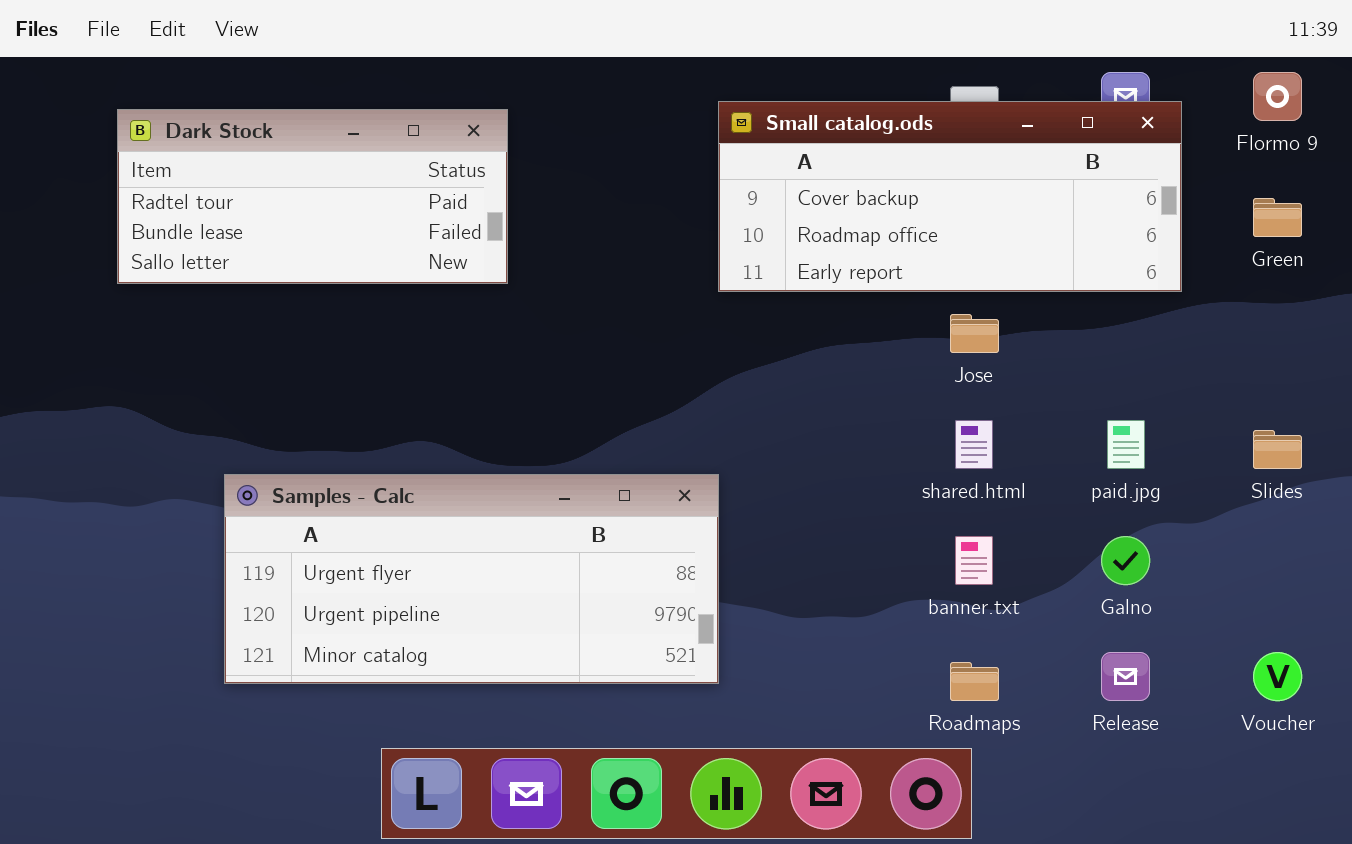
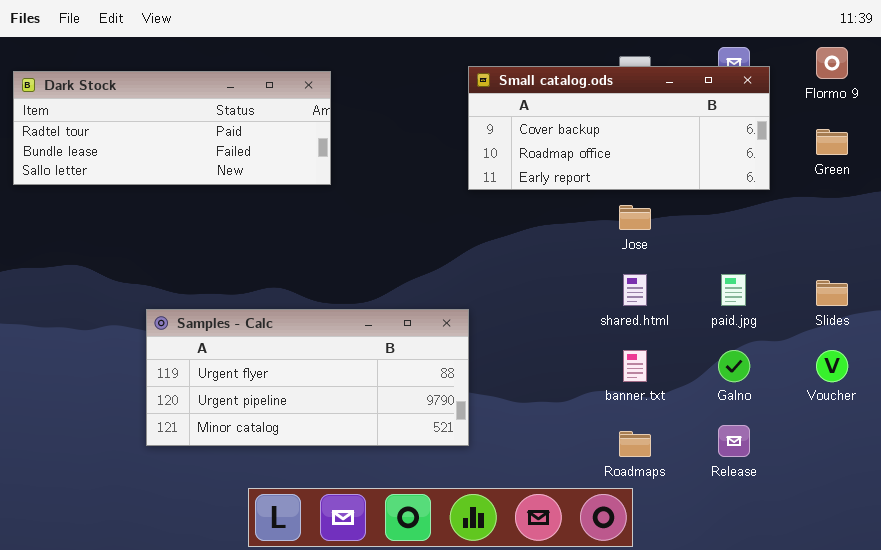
Dark Stock: [117,109,508,284] -> [13,71,331,185], resized
Voucher: [1253,652,1302,701] -> [816,350,848,382], moved

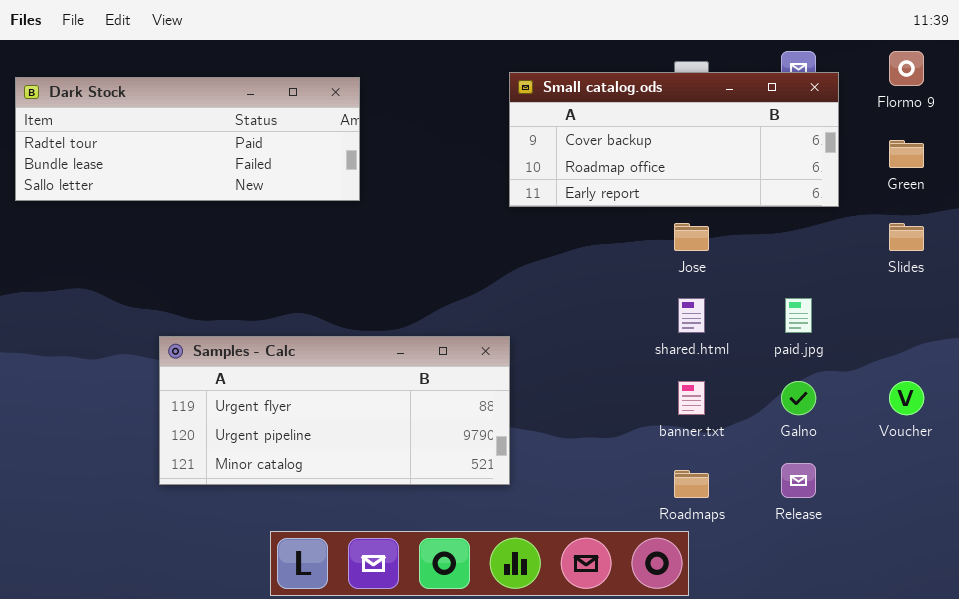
Slides: [816,280,848,306] -> [889,223,924,251], moved

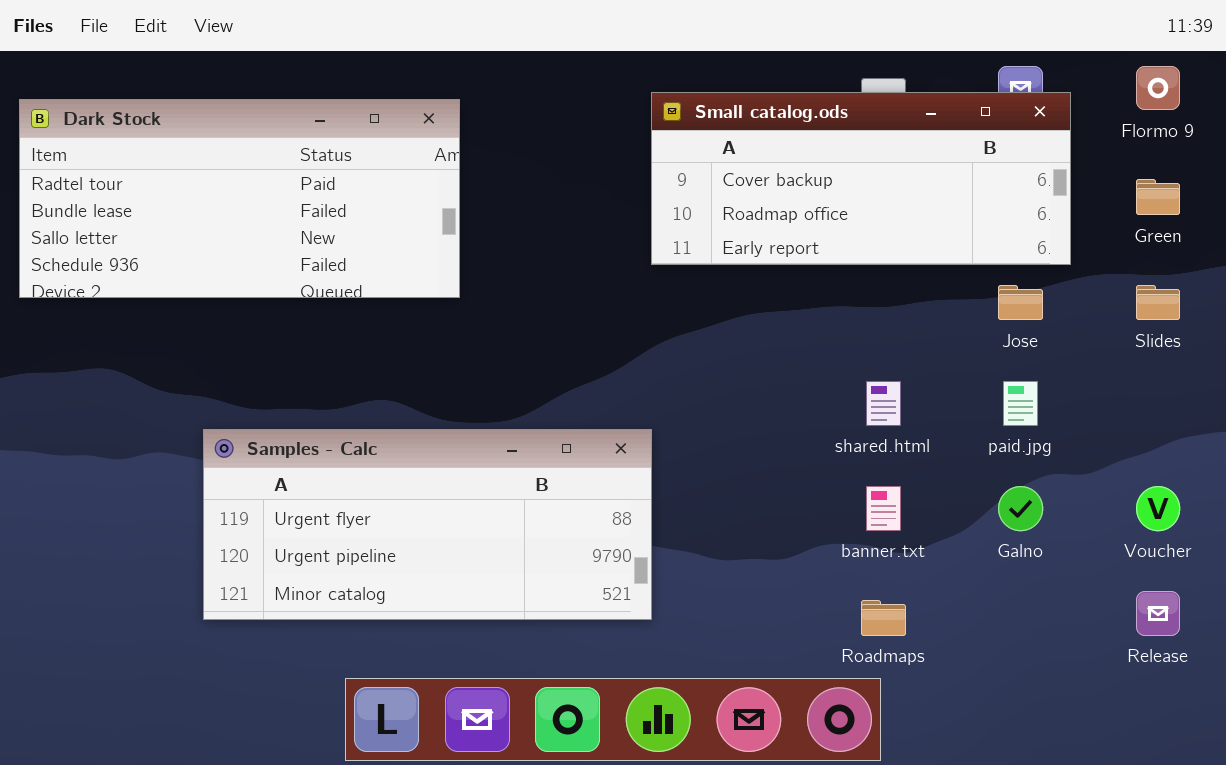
Dark Stock: [15,77,360,201] -> [19,99,460,298], resized
Jose: [674,223,709,251] -> [998,285,1043,320], moved
Release: [781,463,816,498] -> [1136,591,1180,636], moved

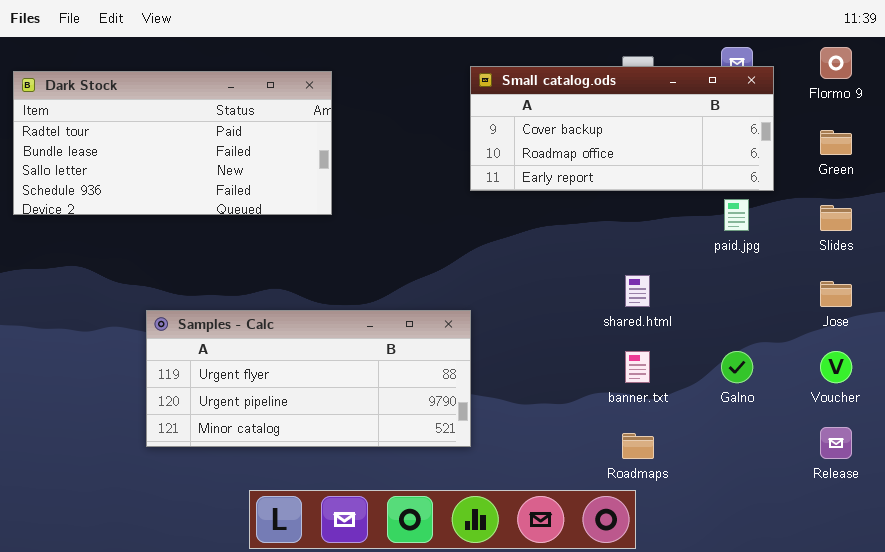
Jose: [998,285,1043,320] -> [820,281,852,307], moved
paid.jpg: [1003,381,1038,426] -> [724,199,749,231], moved

